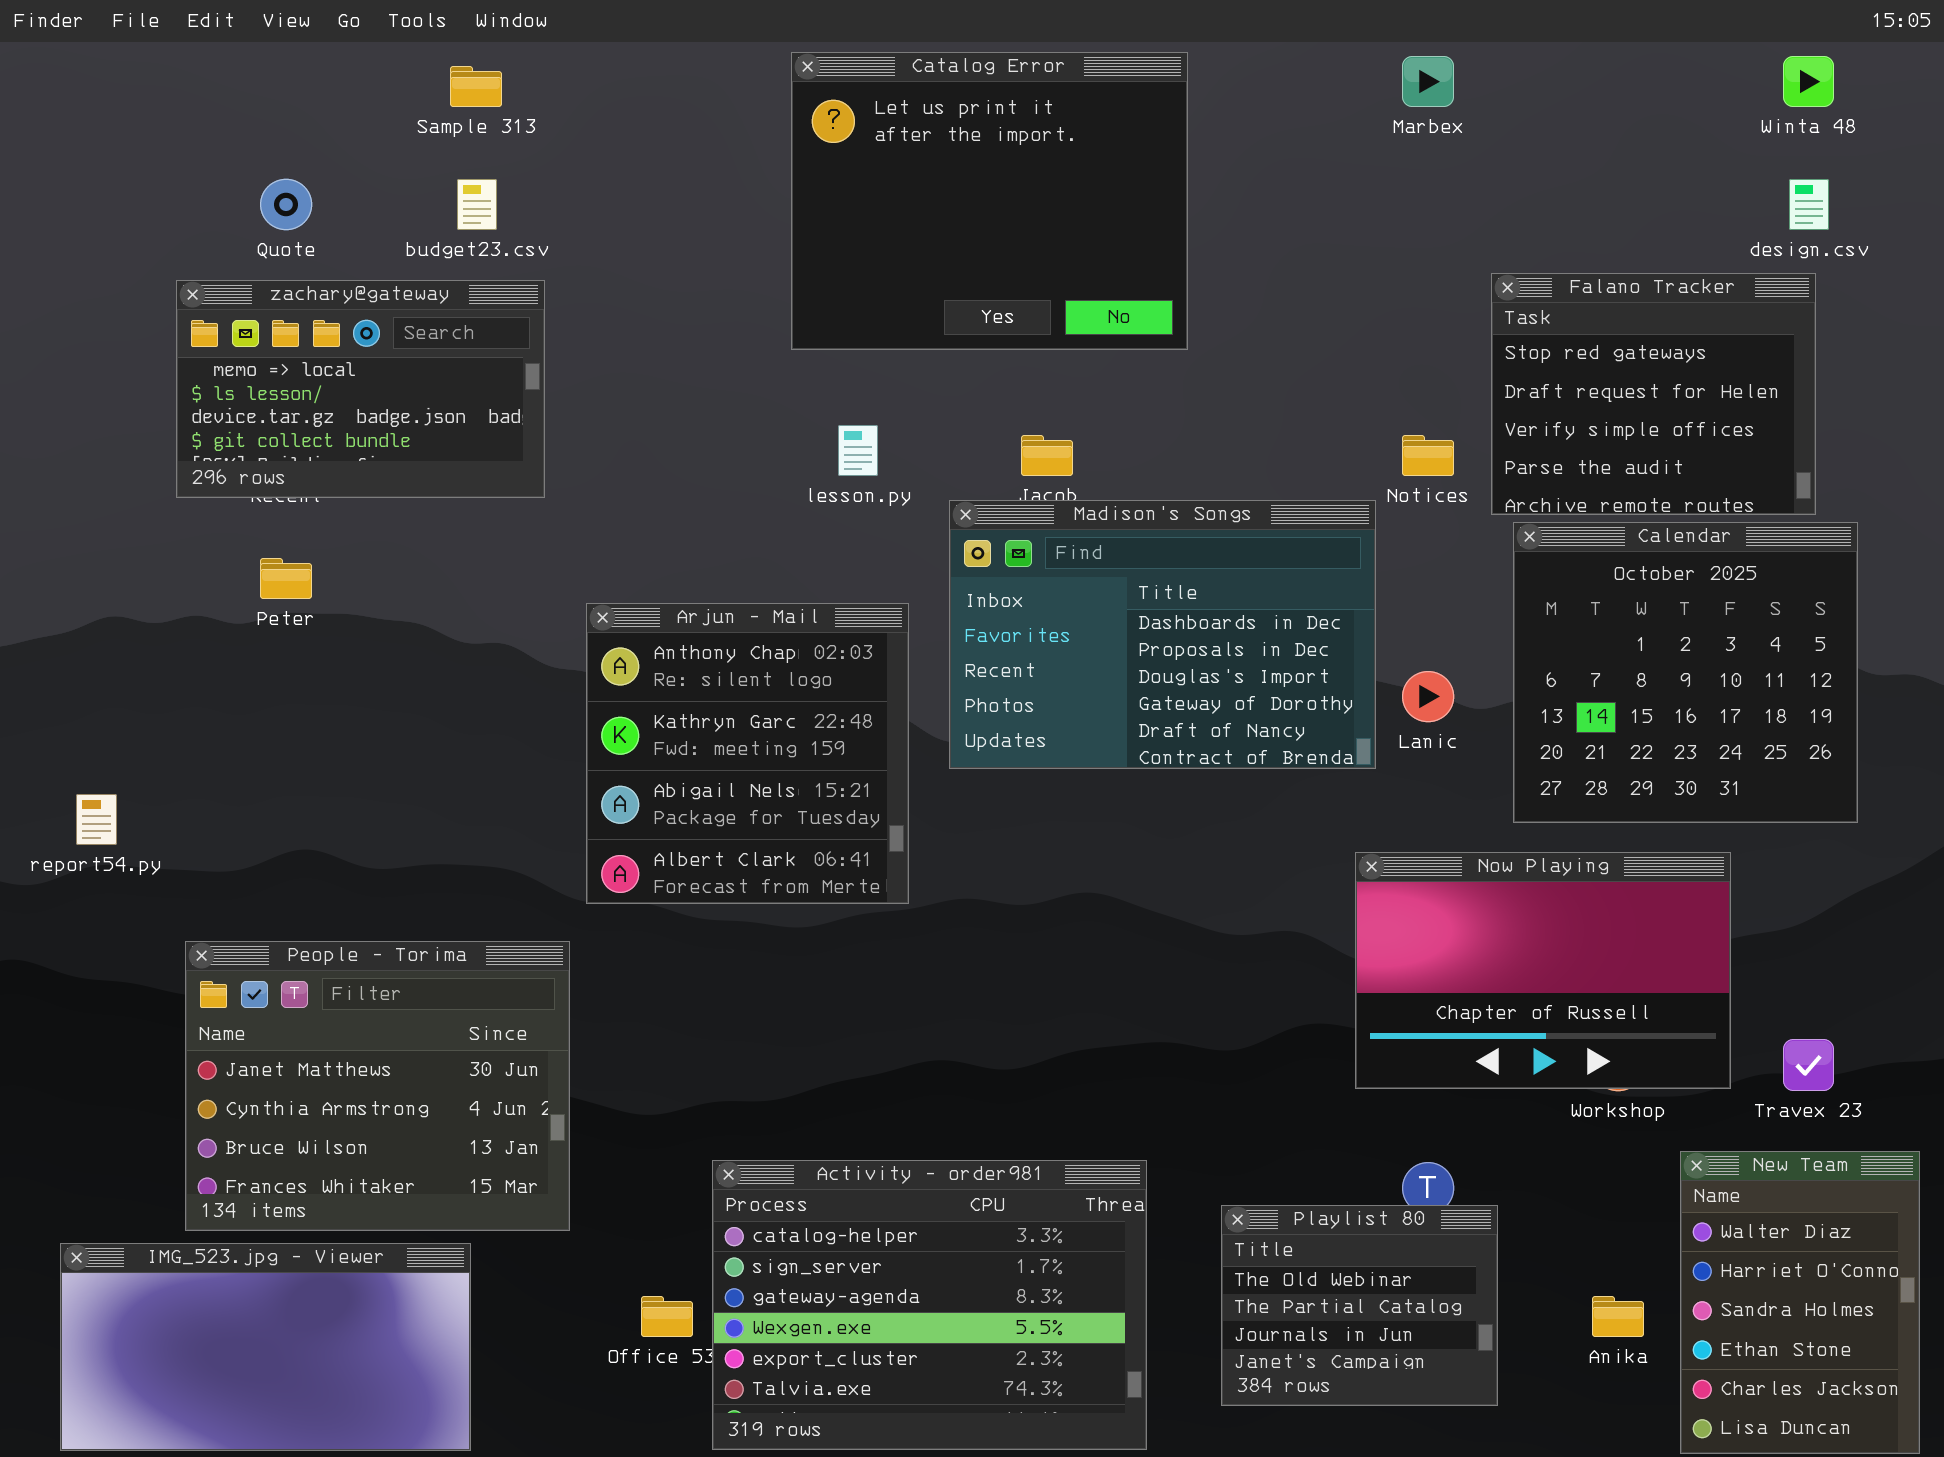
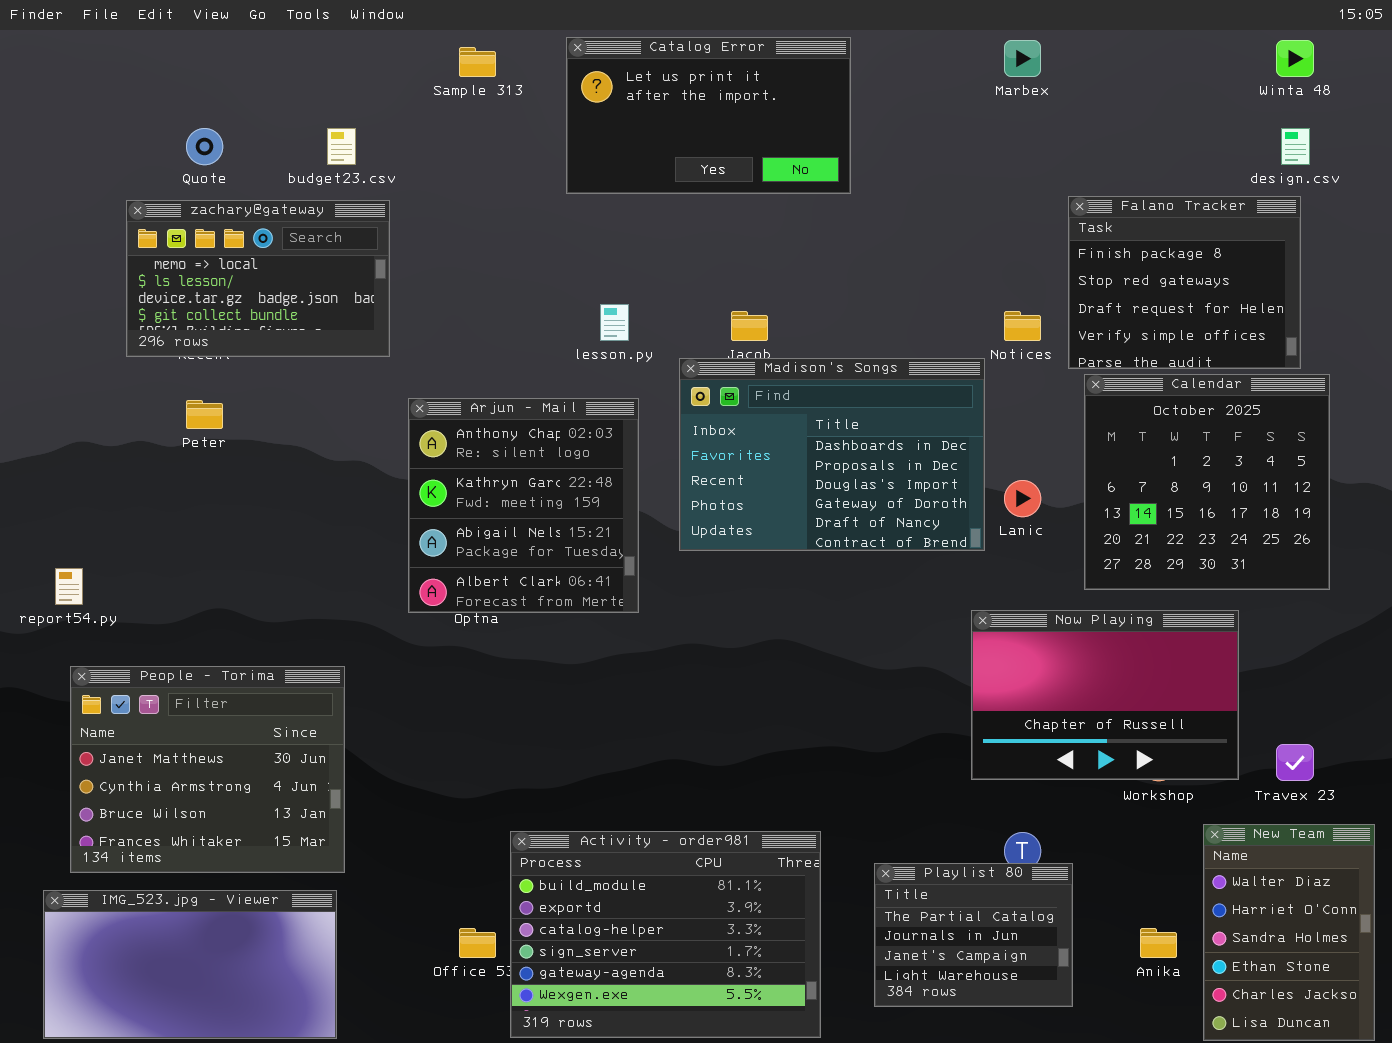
Catalog Error: [791,52,1188,350] -> [566,37,851,194], resized
Sample 313: [450,66,502,107] -> [459,47,496,77], moved
Falano Tracker: [1491,273,1816,515] -> [1068,196,1301,369], scrolled up 1 row
Arjun - Mail: [586,603,909,904] -> [408,398,639,613], moved
People - Torima: [185,941,570,1231] -> [70,666,345,873], moved
Activity - order981: [712,1160,1147,1450] -> [510,831,821,1038], scrolled up 2 rows
Playlist 80: [1221,1205,1498,1406] -> [874,863,1073,1007], scrolled down 1 row

